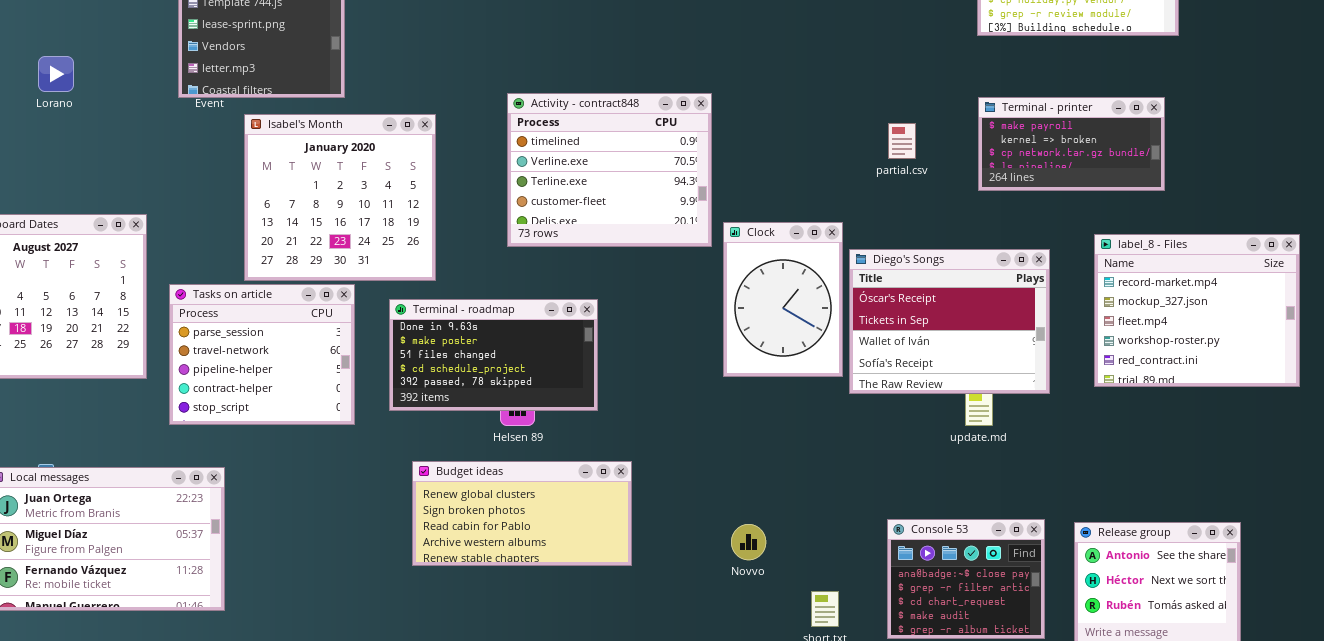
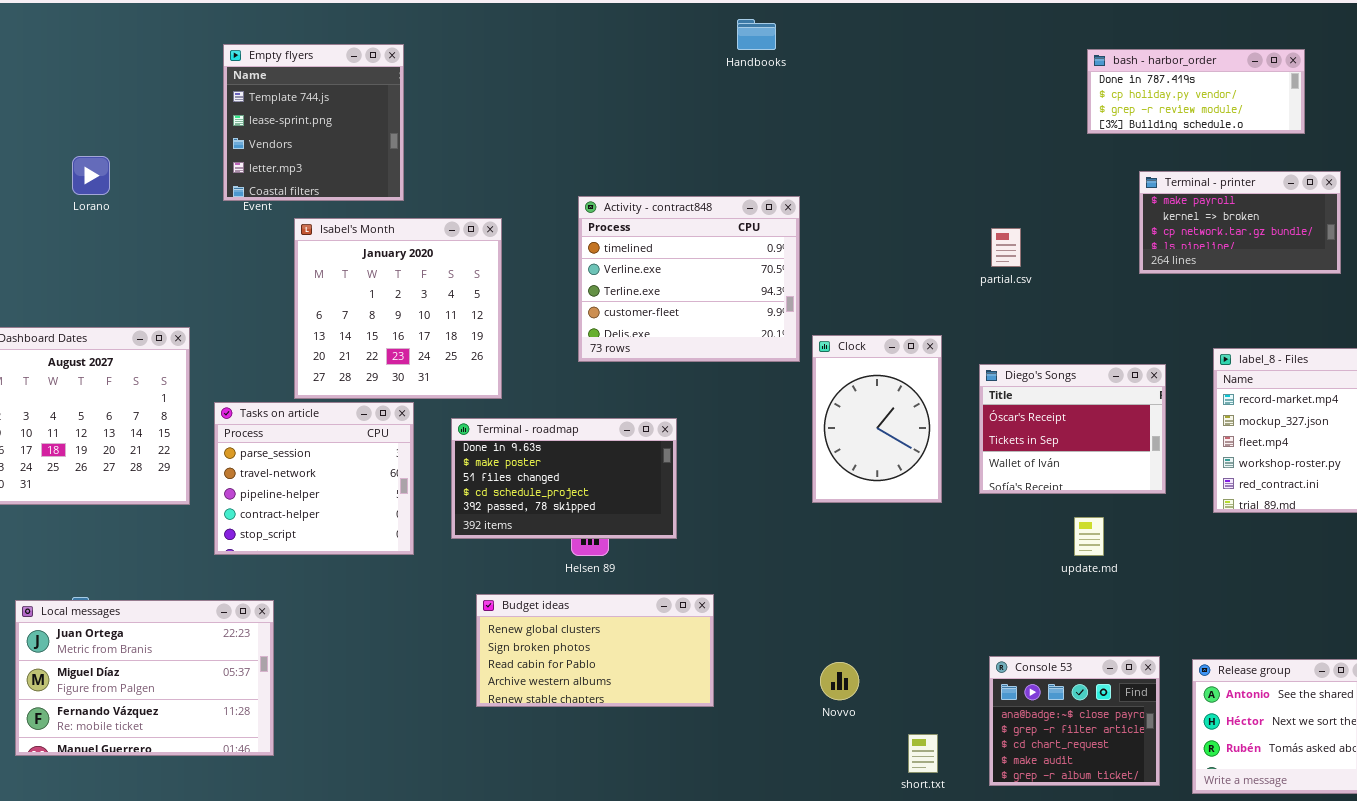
Terminal - printer: [978,97,1165,191] -> [1139,171,1341,274], moved
Diego's Songs: [849,249,1050,394] -> [979,364,1166,494], resized

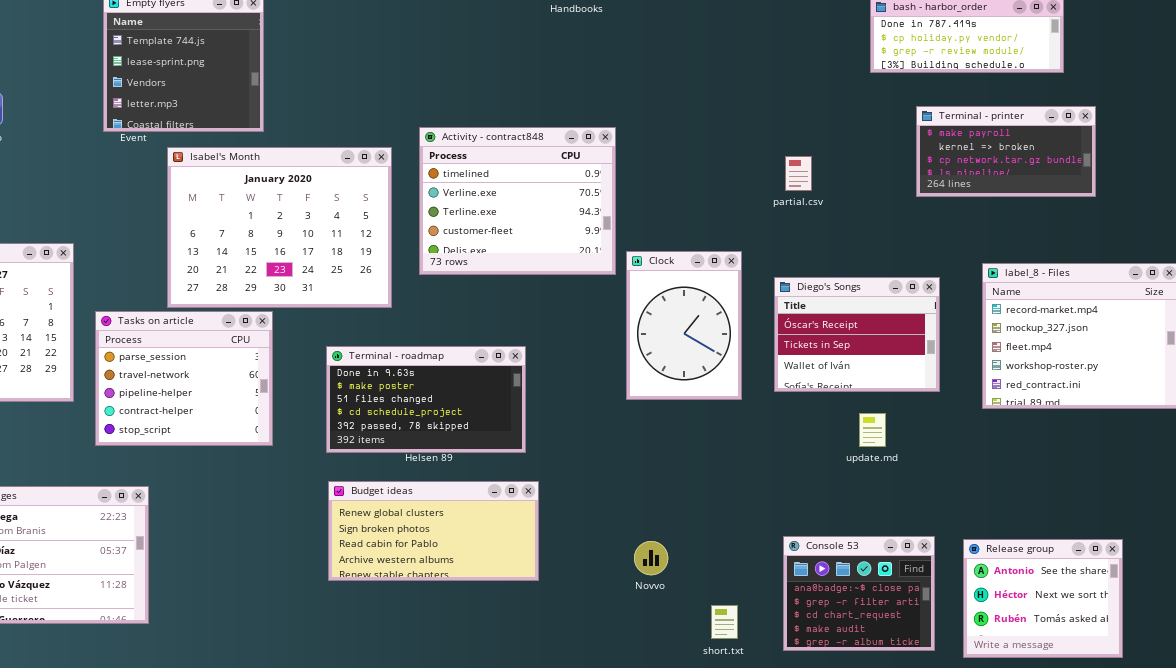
Isabel's Month: [294,218,502,399] -> [167,147,392,308], resized
Terminal - roadmap: [451,418,677,539] -> [326,346,526,453], moved

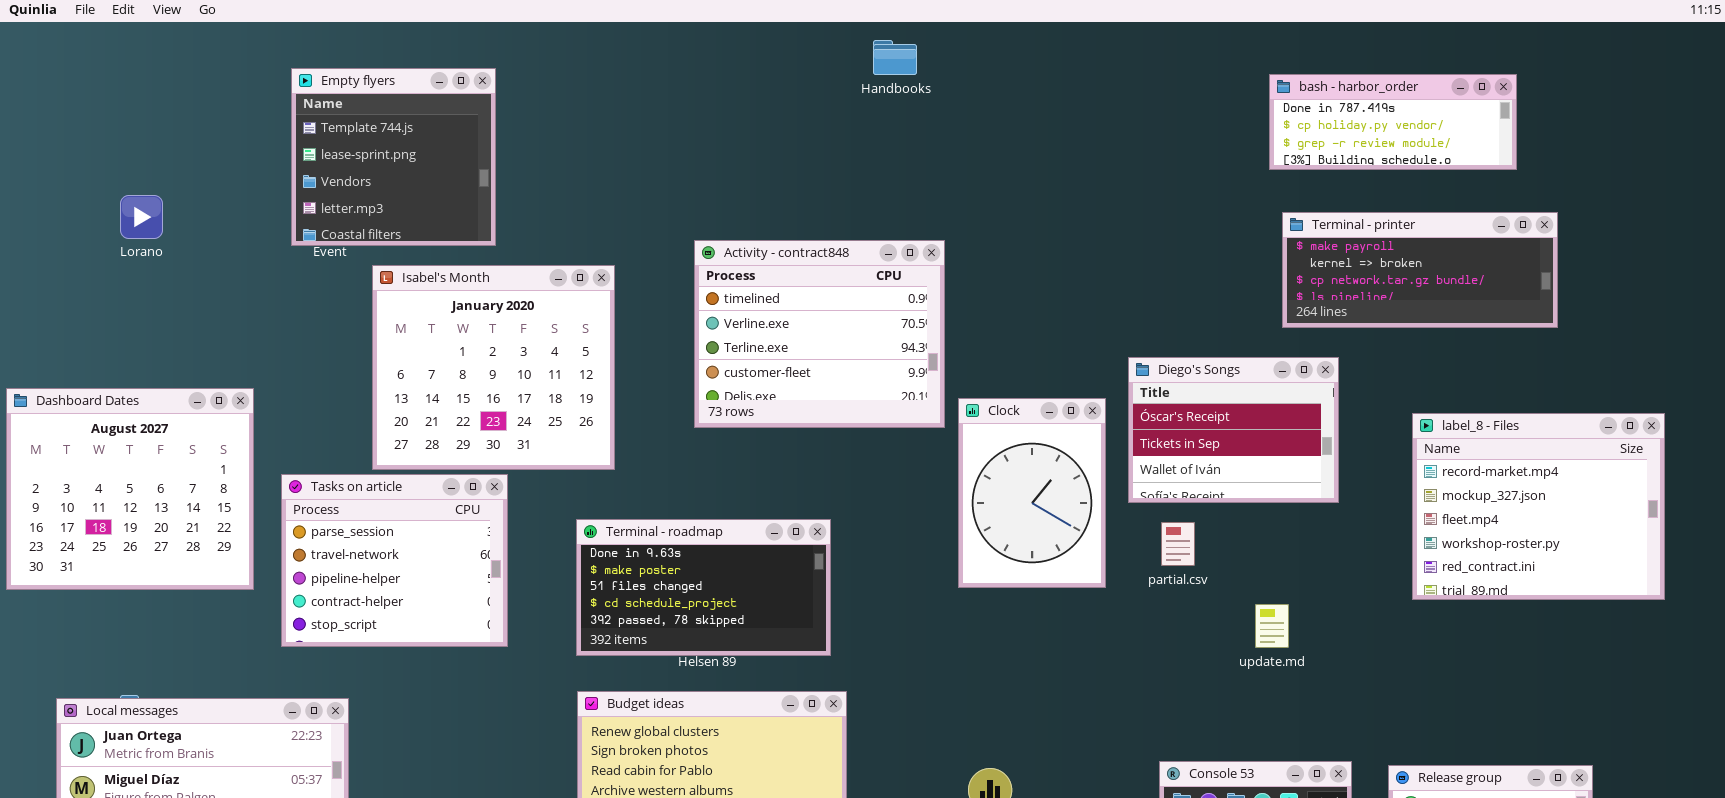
Terminal - printer: [916,106,1096,197] -> [1282,212,1558,328], resized
Isabel's Month: [167,147,392,308] -> [372,265,615,470], resized
partial.csv: [785,156,812,191] -> [1161,522,1195,566], moved
Diego's Songs: [774,277,940,392] -> [1128,357,1339,503], moved

